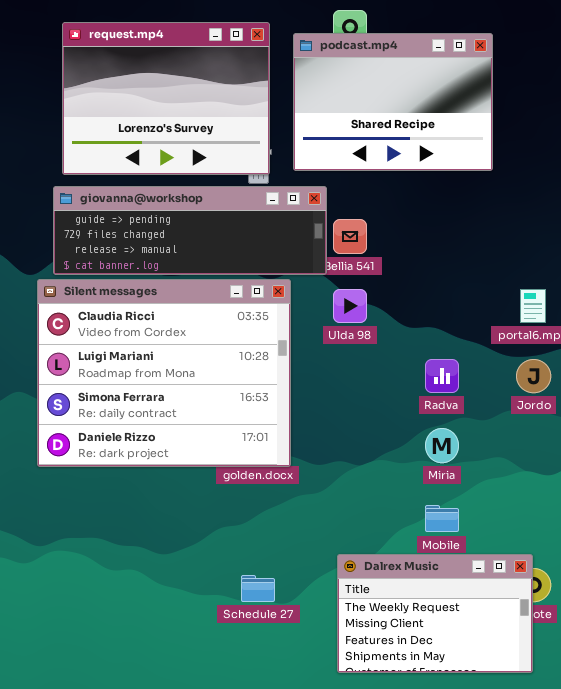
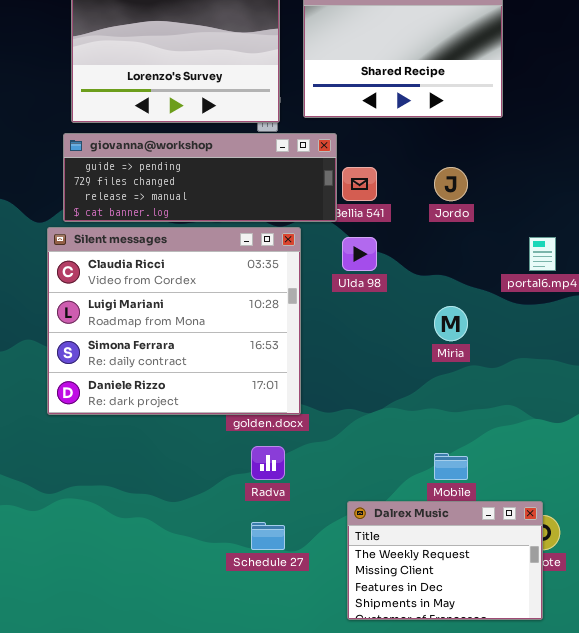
Radva: [425,359,459,393] -> [251,446,285,480], moved
Jordo: [516,359,551,393] -> [434,167,468,201], moved
Miria: [425,428,459,463] -> [434,306,468,341], moved

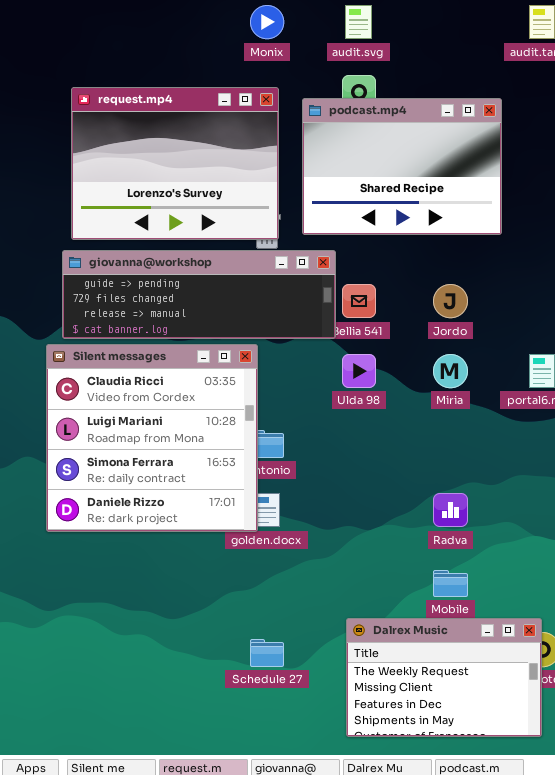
Silent messages: [47,227,301,415] -> [46,344,258,532], resized
Miria: [434,306,468,341] -> [433,354,468,388], moved
Radva: [251,446,285,480] -> [433,493,468,527], moved

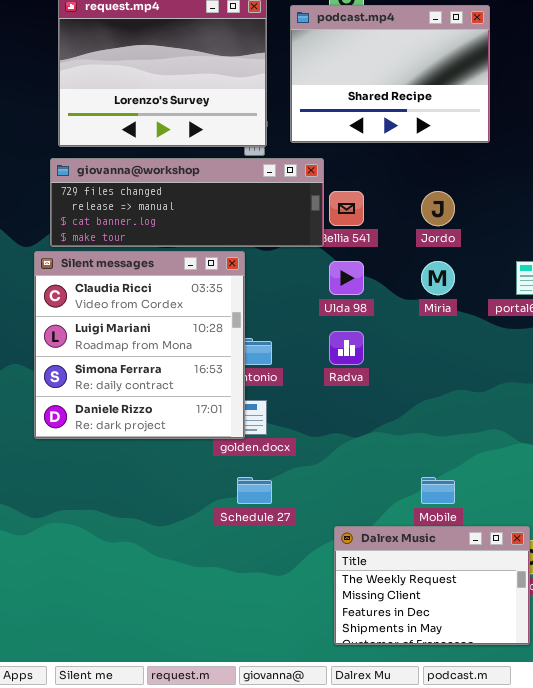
giovanna@workshop: [62,250,336,339] -> [50,158,324,247], scrolled down 1 row
Radva: [433,493,468,527] -> [329,331,364,365], moved
Schedule 27: [250,639,284,667] -> [237,477,272,504], moved

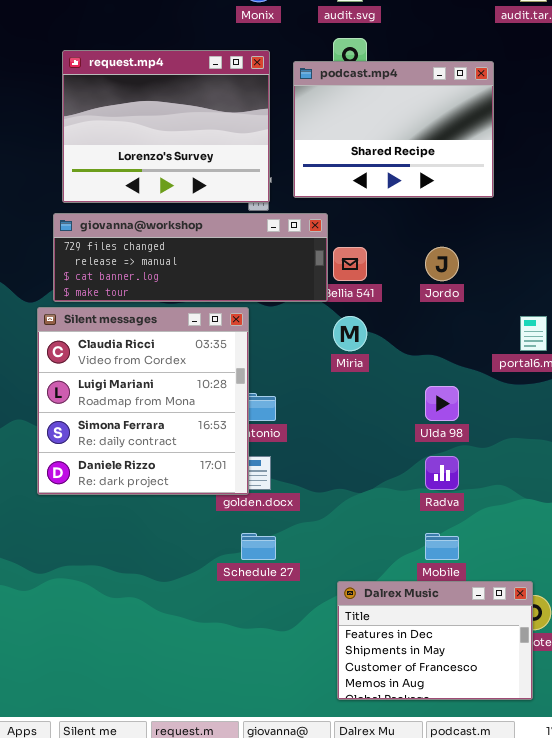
Ulda 98: [329,261,364,295] -> [425,386,459,421], moved
Miria: [421,261,455,295] -> [333,316,367,351], moved
Radva: [329,331,364,365] -> [425,456,459,490], moved
Dalrex Music: [334,526,530,645] -> [337,581,533,700], scrolled down 2 rows

